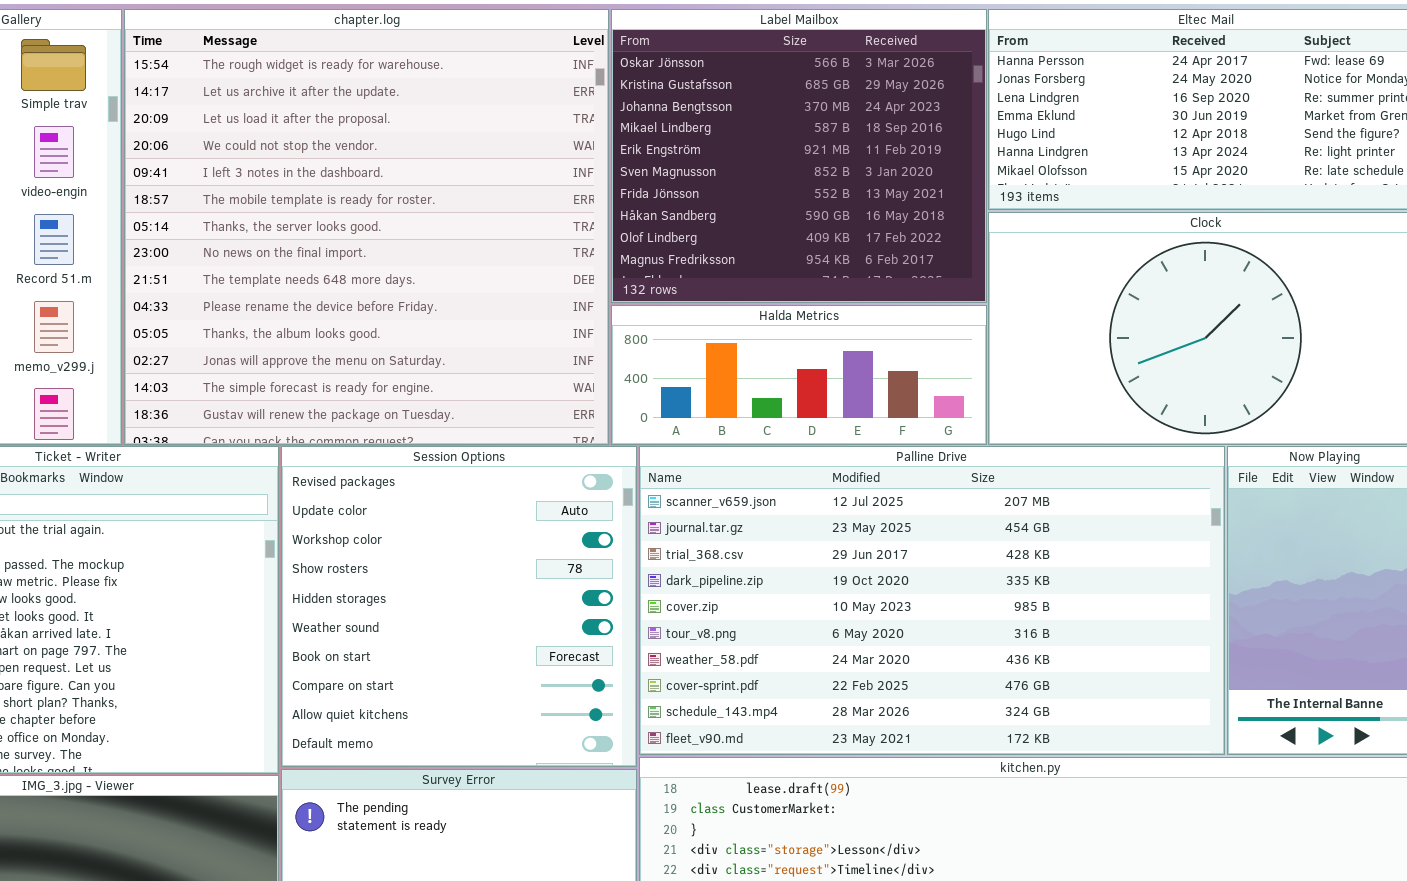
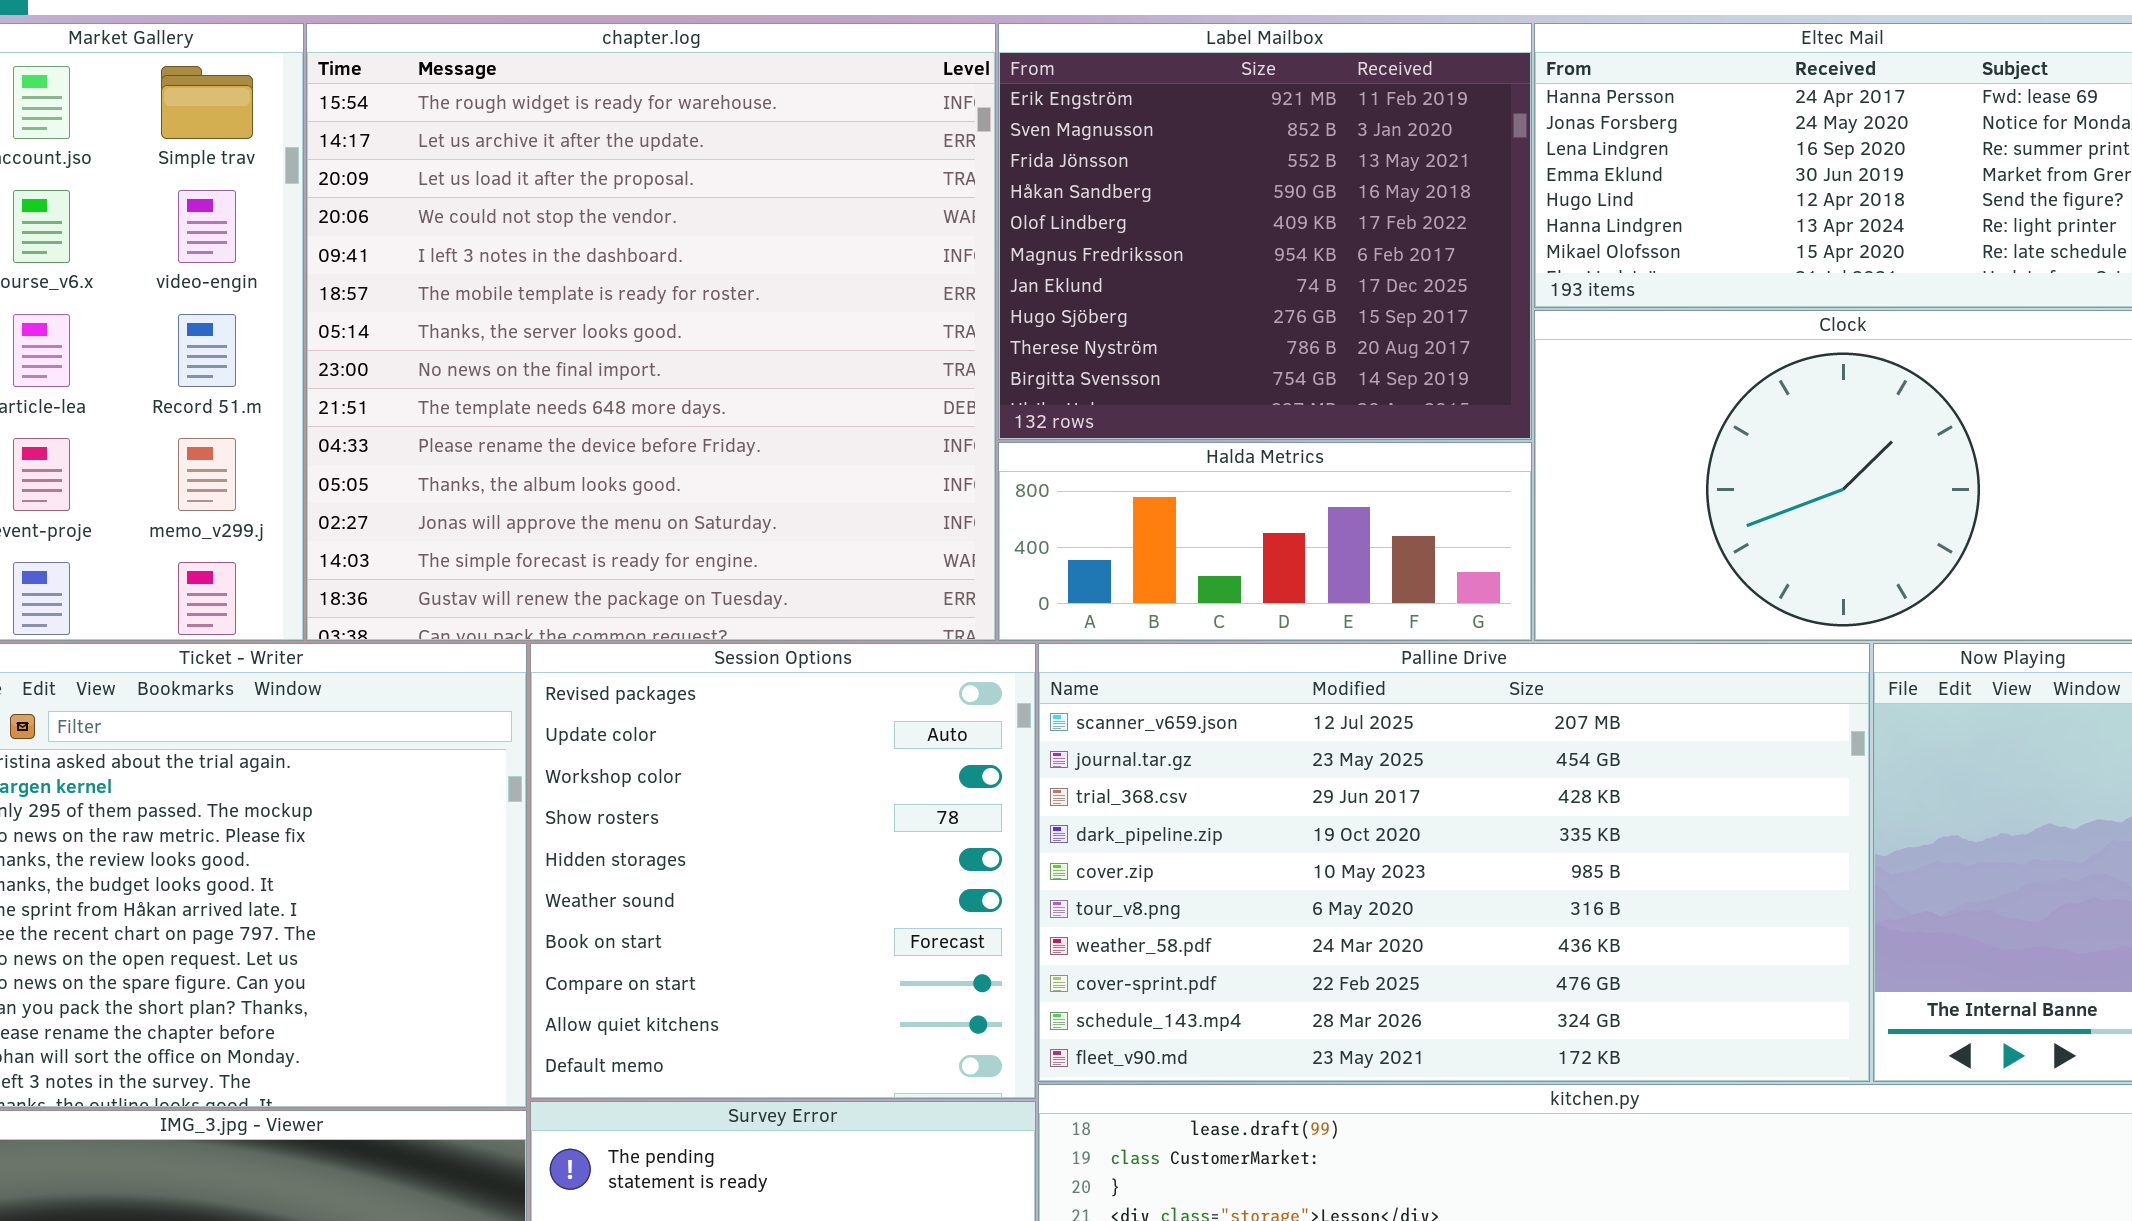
Label Mailbox: [611,9,987,303] -> [998,23,1532,440], scrolled down 4 rows

